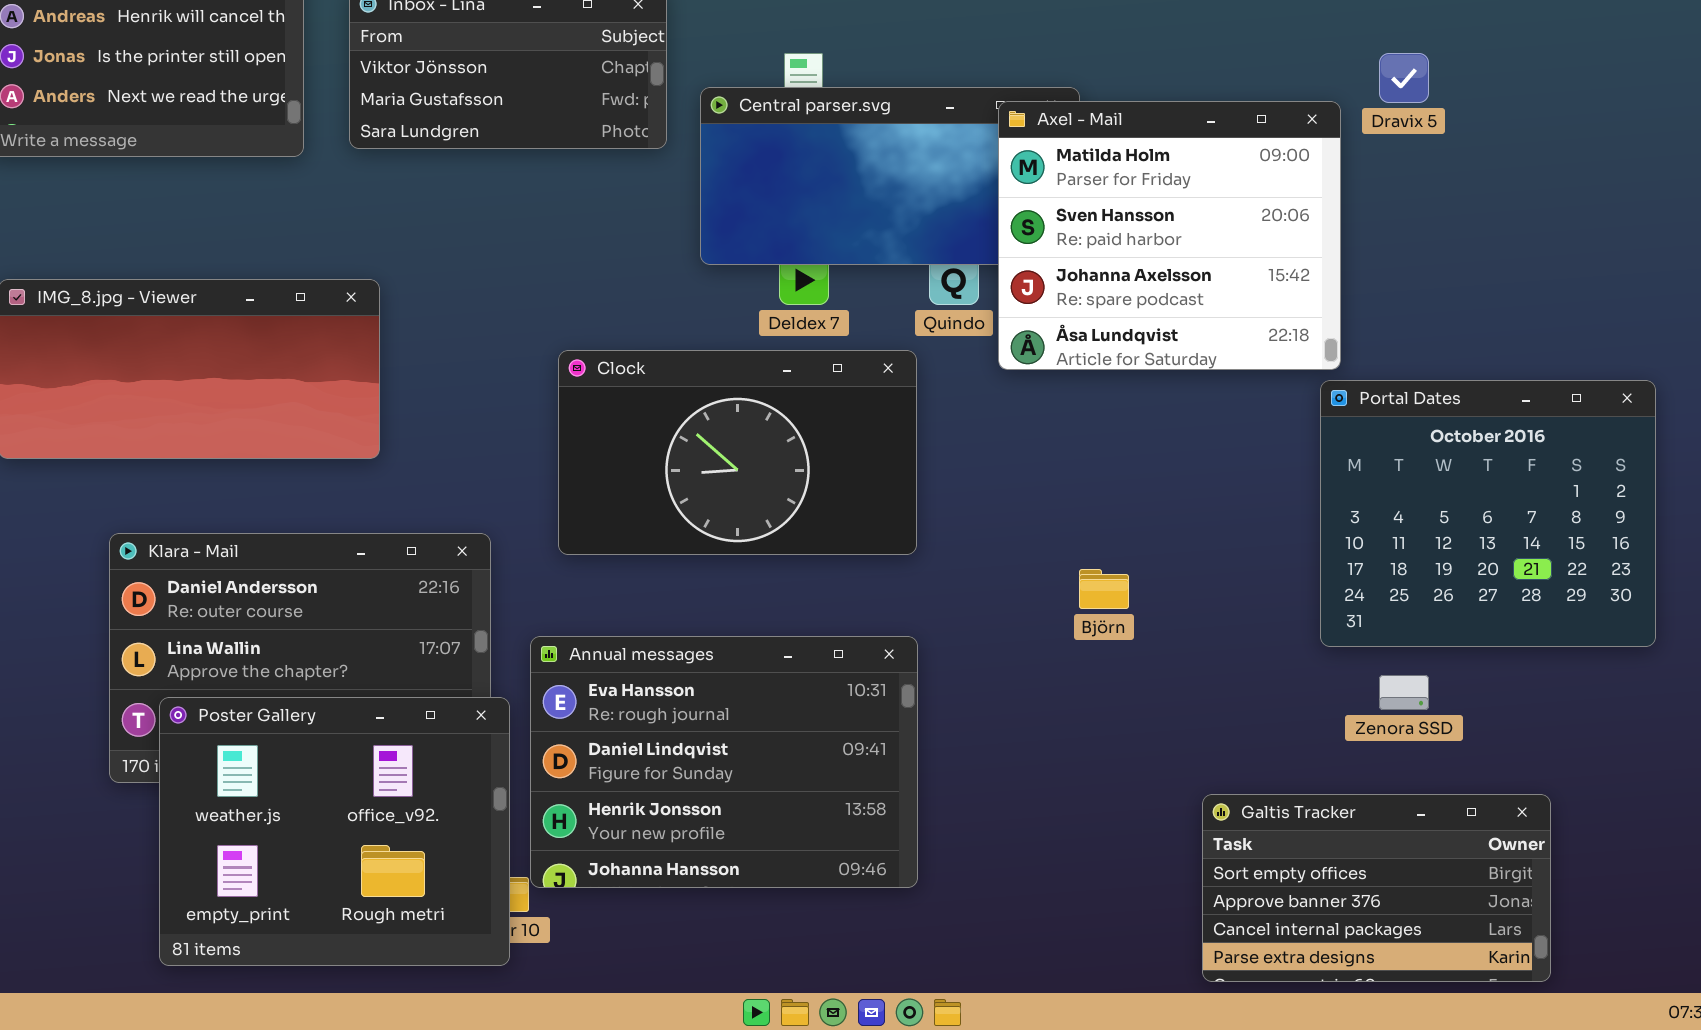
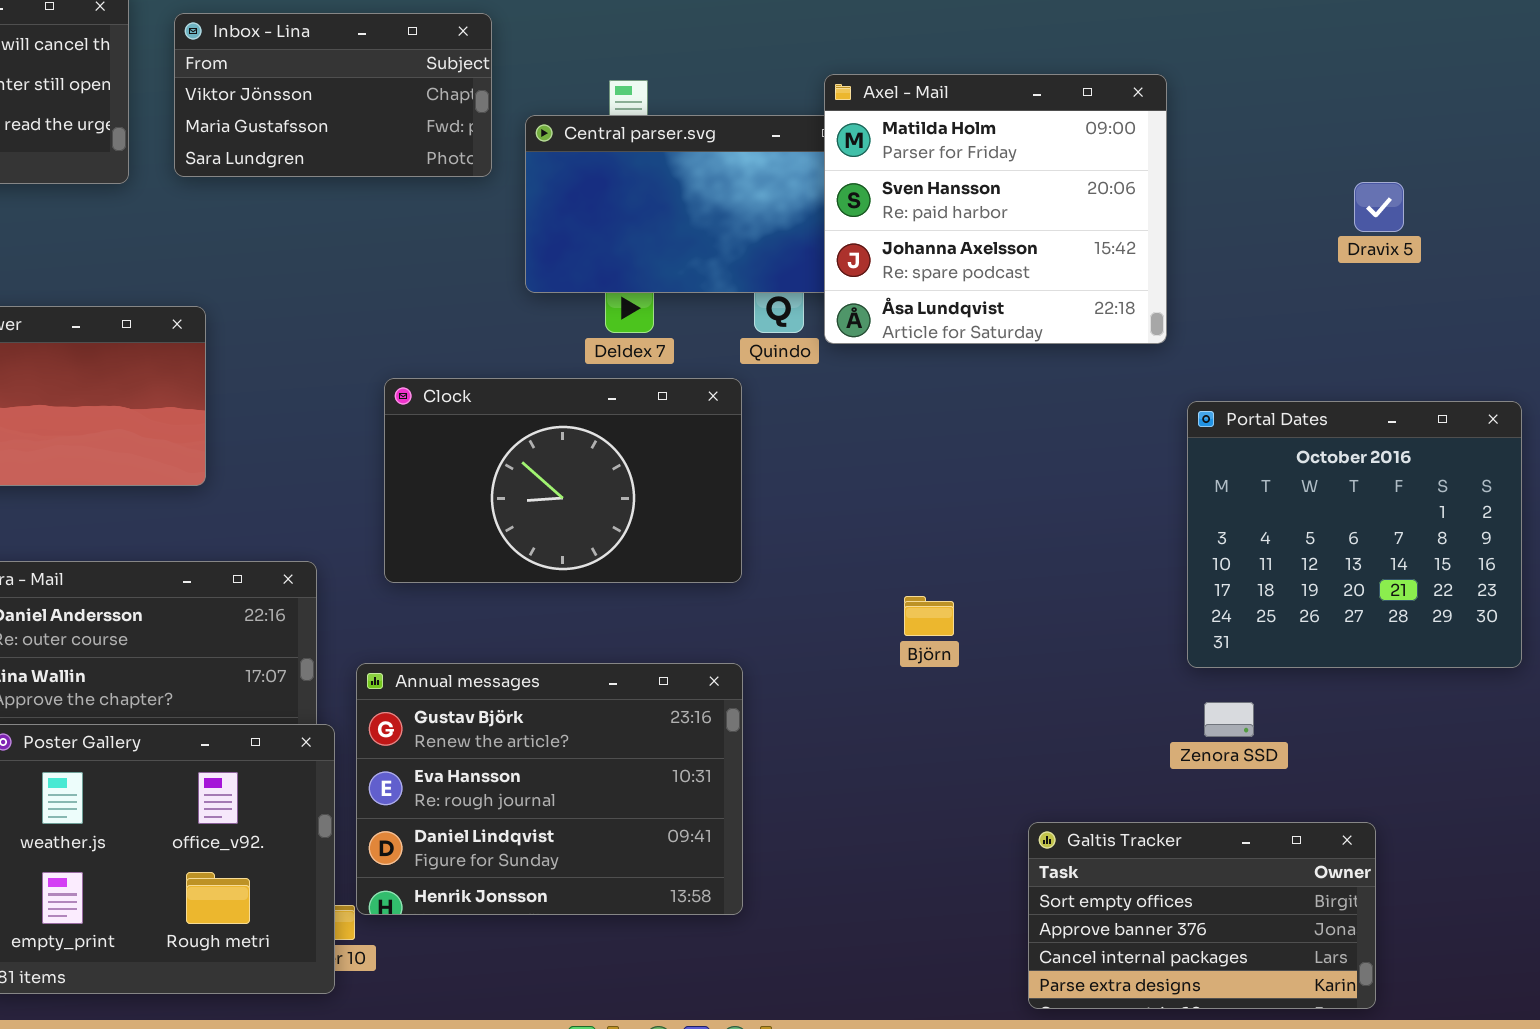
Dravix 5: [1379,53,1429,103] -> [1354,182,1404,232], moved
Axel - Mail: [998,101,1341,370] -> [824,74,1167,344], moved
Portal Dates: [1320,380,1656,647] -> [1187,401,1522,668], moved
Annual messages: [530,636,918,888] -> [356,663,743,915], scrolled up 1 row

